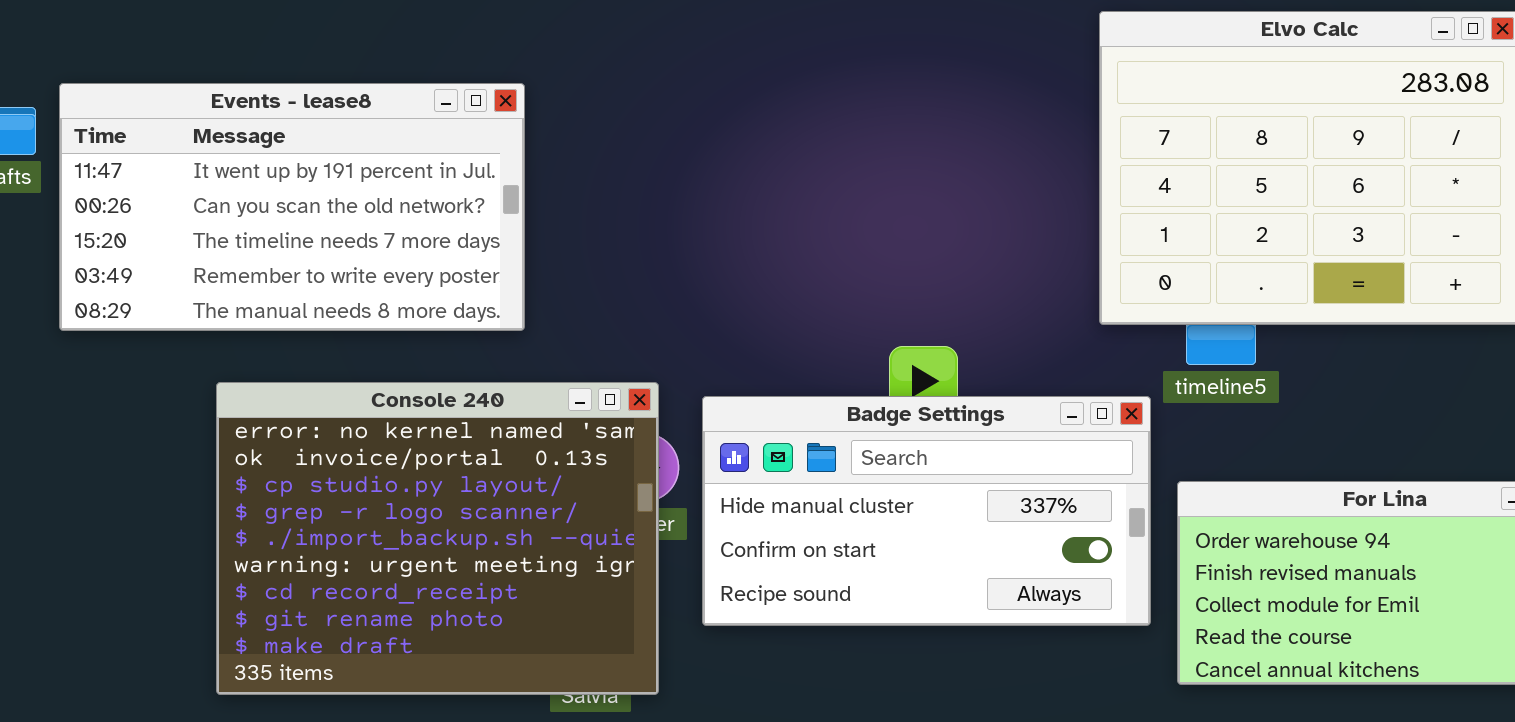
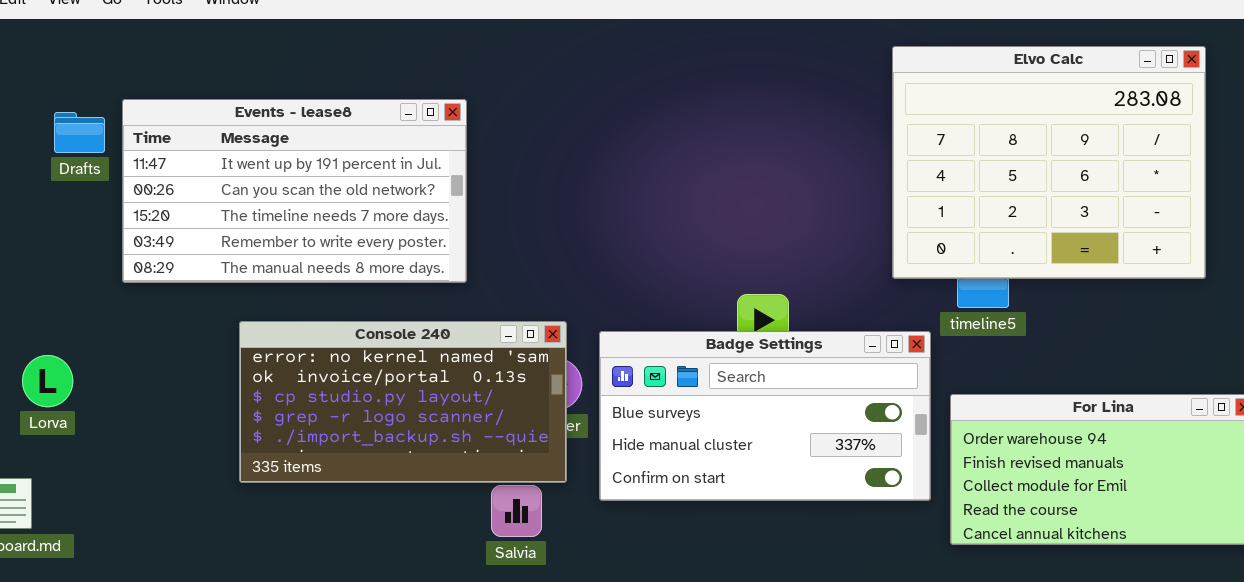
Console 240: [216,382,659,695] -> [239,321,567,483], resized
Badge Settings: [702,396,1151,626] -> [599,331,931,501], scrolled up 1 row

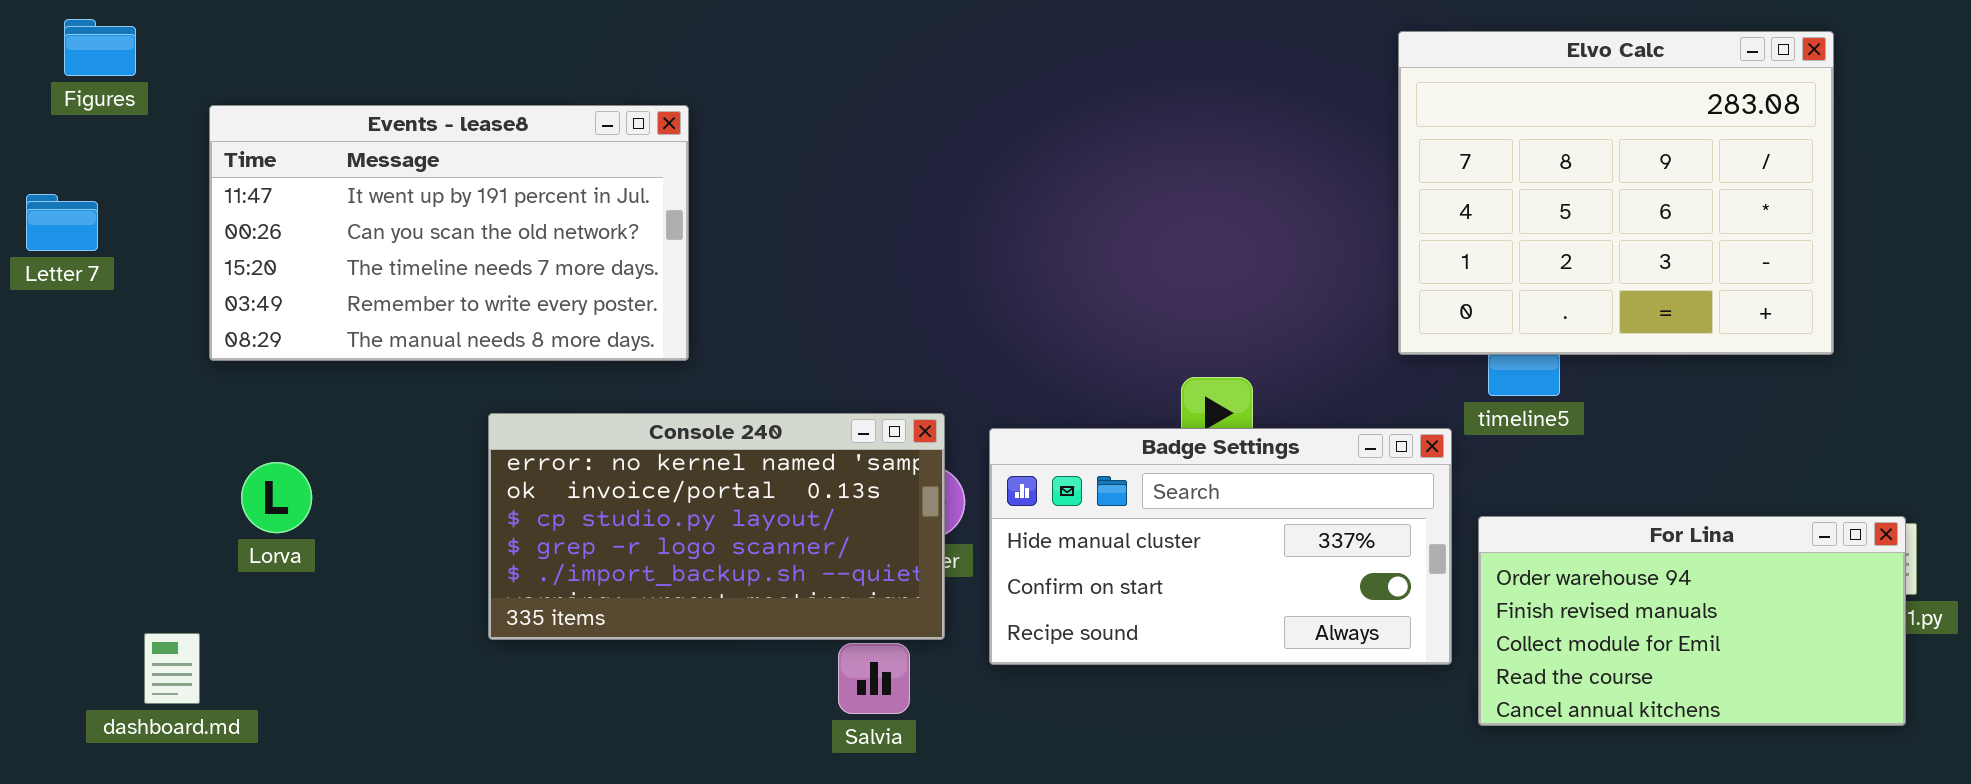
Events - lease8: [122,99,467,283] -> [209,105,689,361], moved
Badge Settings: [599,331,931,501] -> [989,428,1452,665], scrolled down 1 row
Lorva: [22,355,73,407] -> [241,462,312,533], moved

